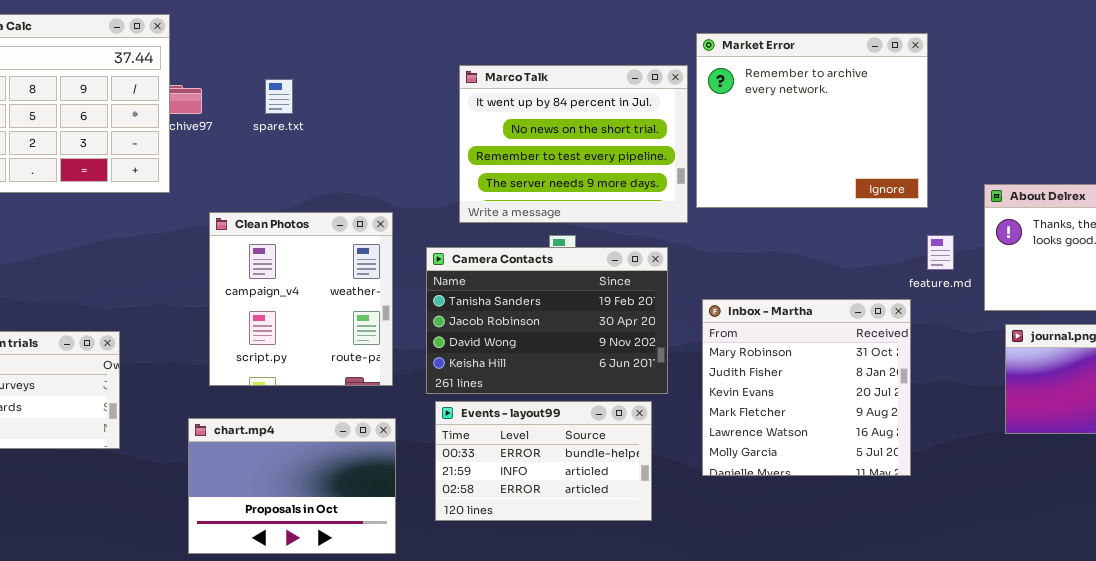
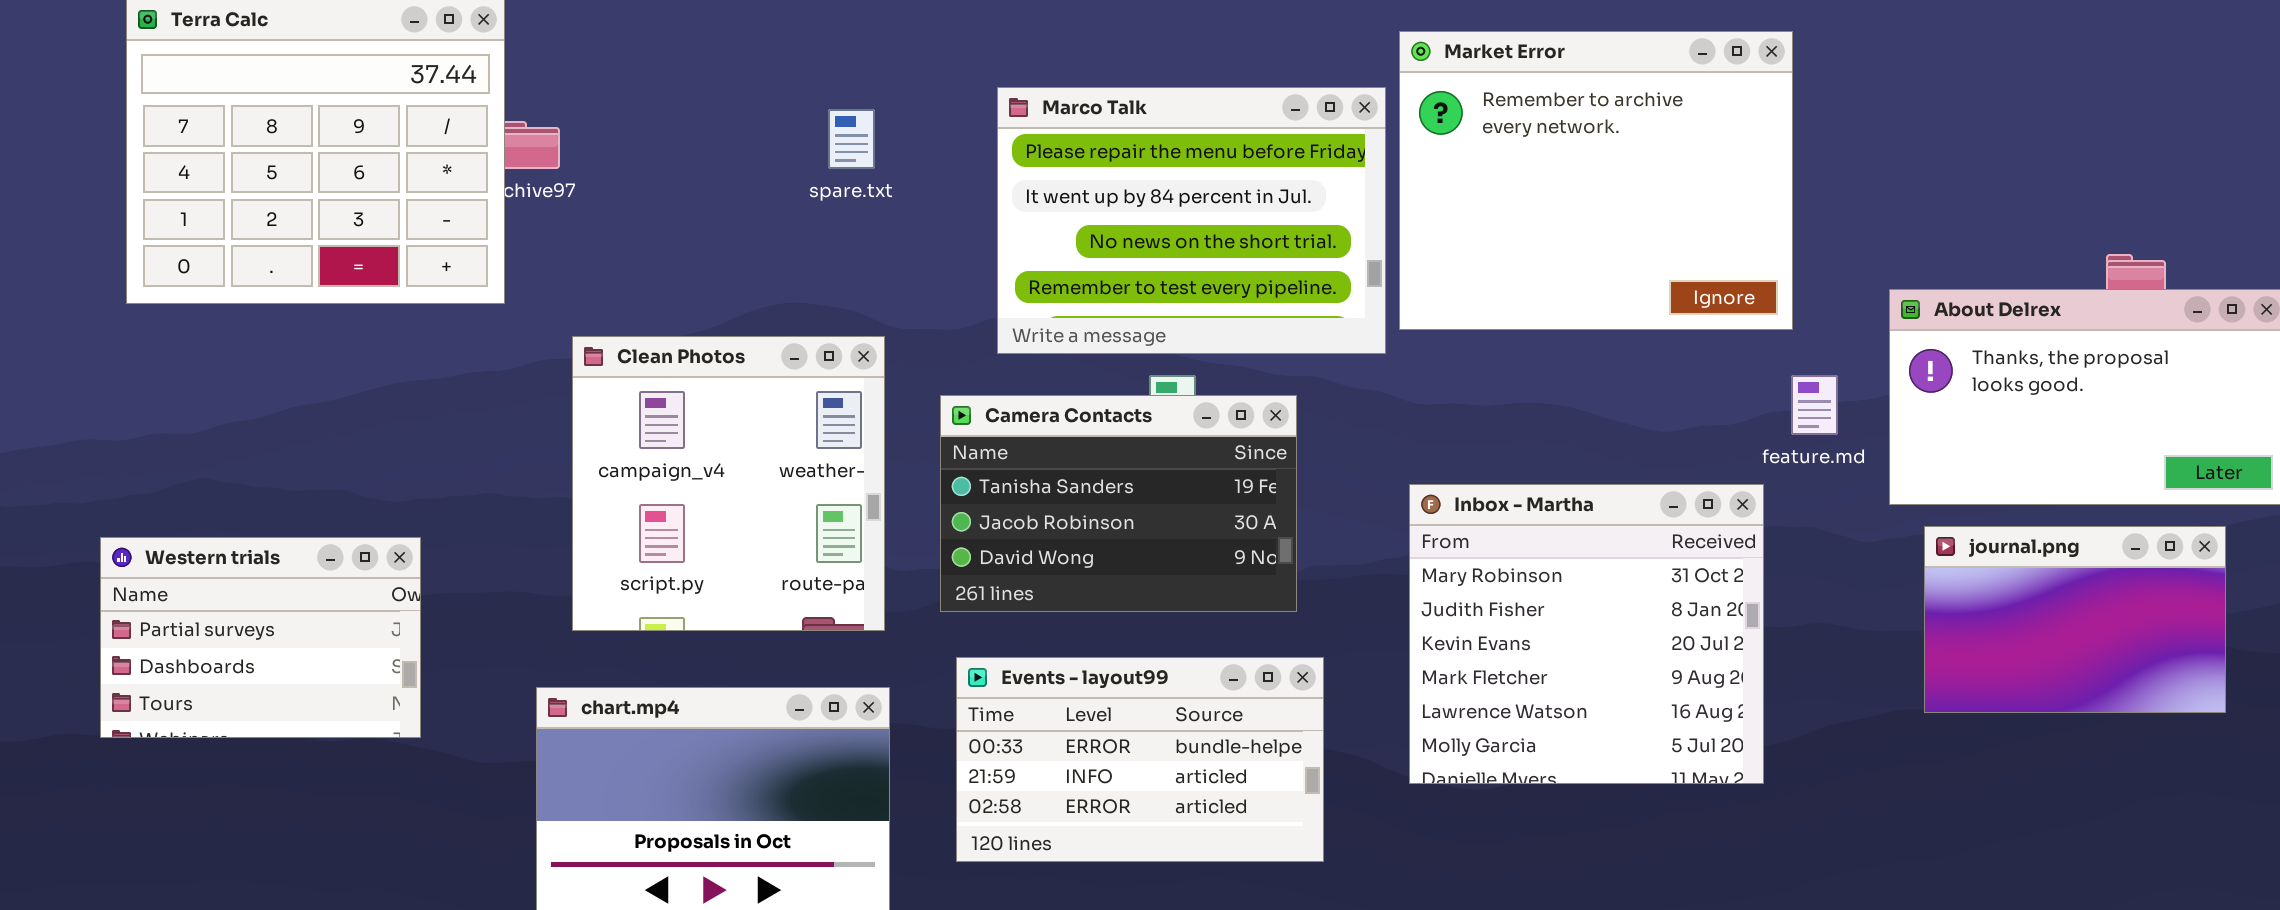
Marco Talk: [459,65,688,223] -> [997,87,1386,354], scrolled up 1 row
spare.txt: [265,79,293,114] -> [828,109,875,169], moved
Camera Contacts: [426,247,668,394] -> [940,395,1297,612], resized

